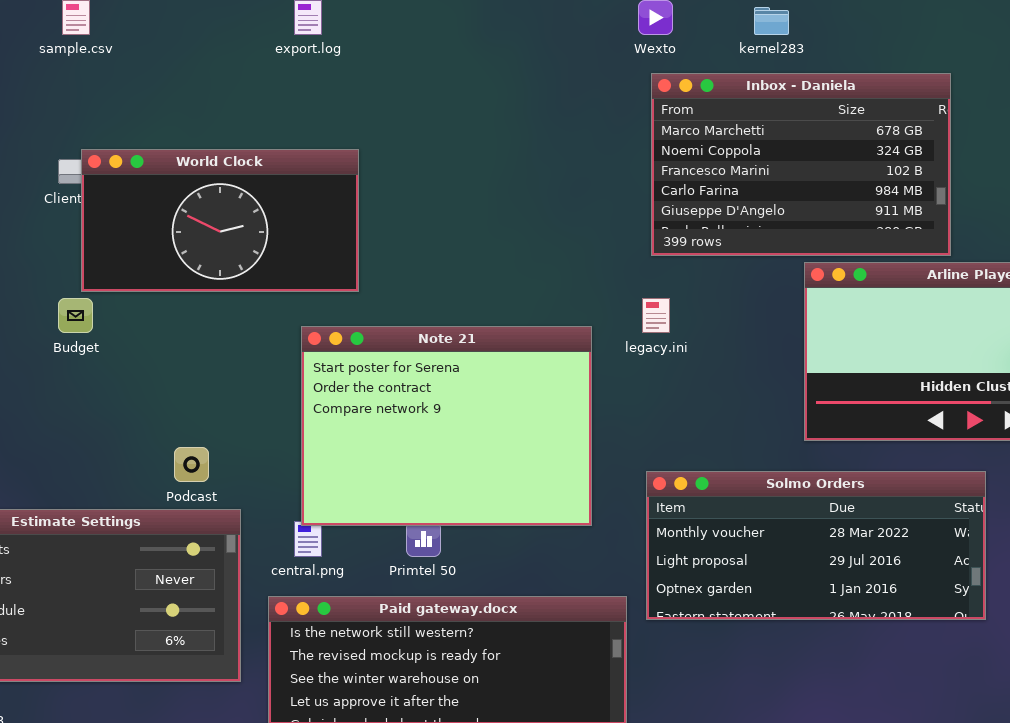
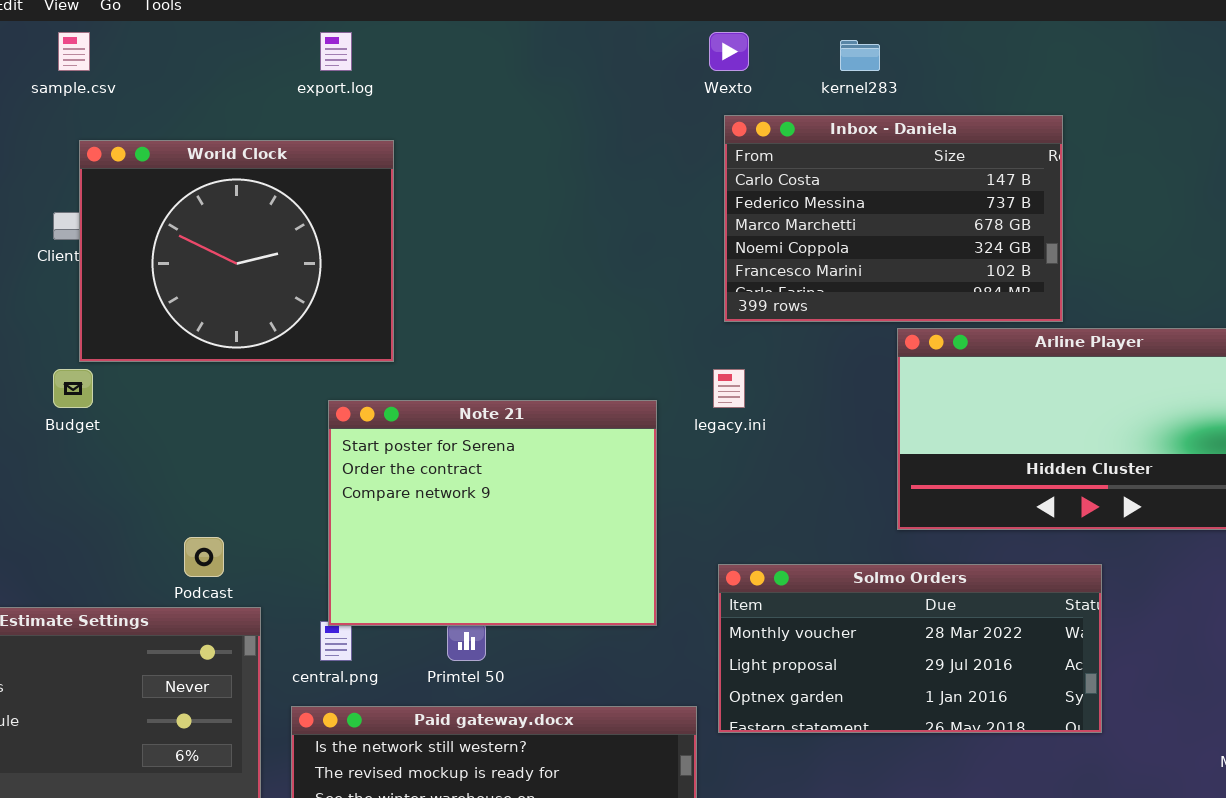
Inbox - Daniela: [651,73,951,256] -> [724,115,1063,322], scrolled up 2 rows
World Clock: [81,149,359,292] -> [79,140,394,362], resized

